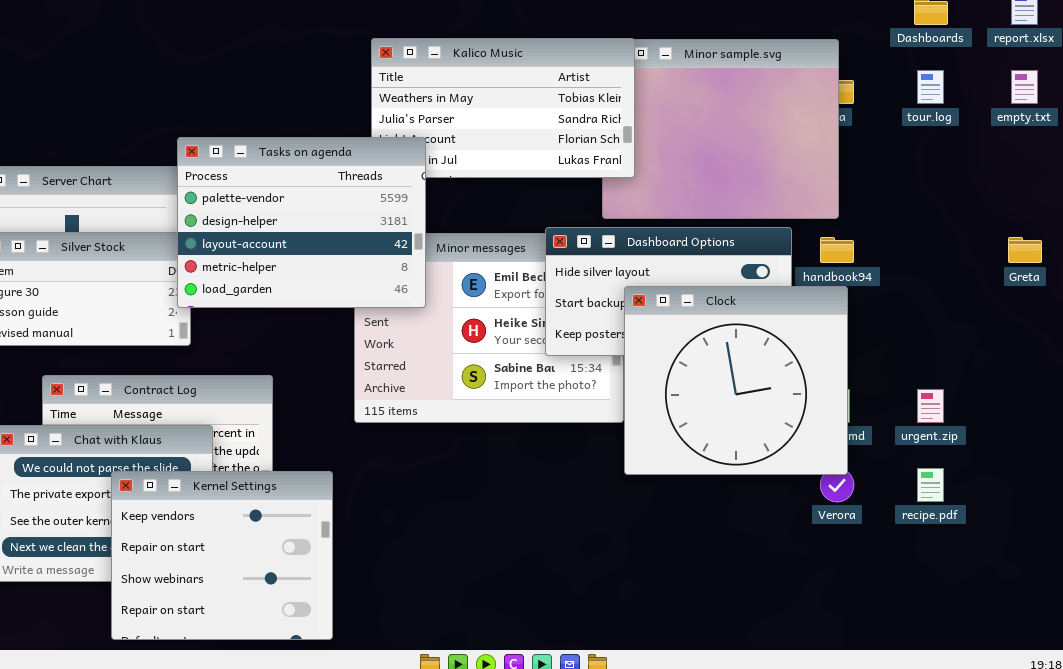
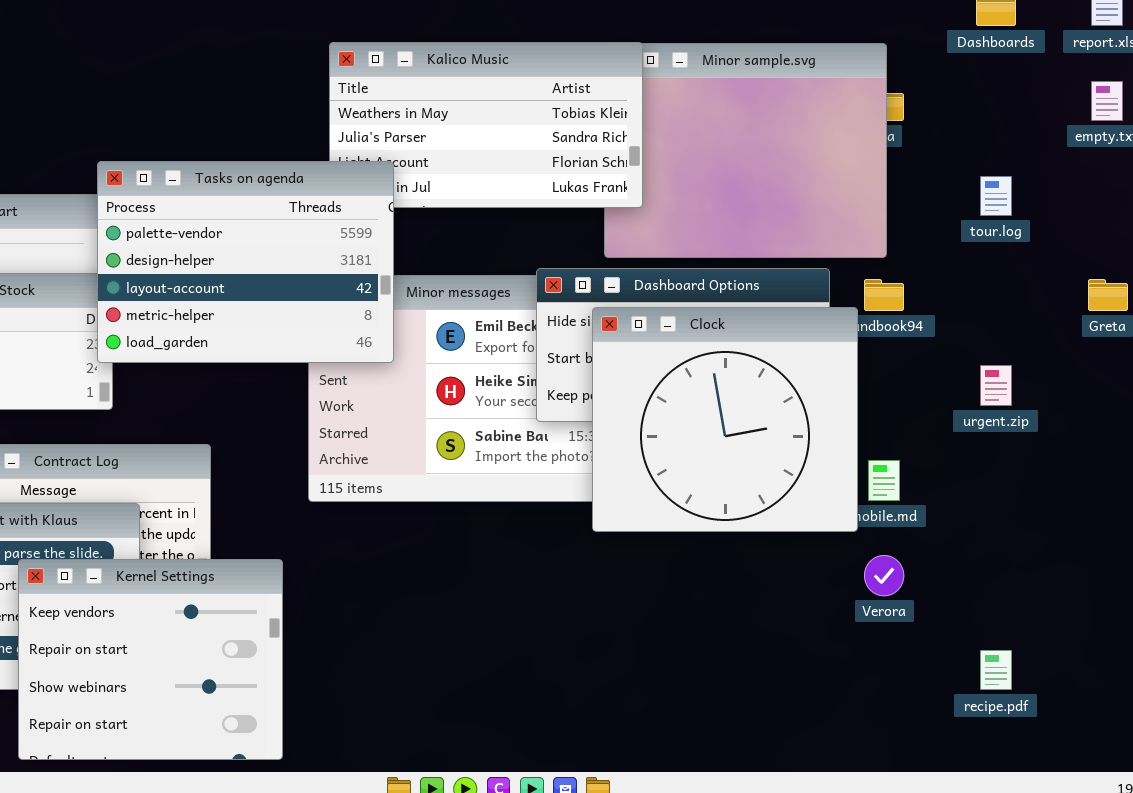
tour.log: [917,70,944,104] -> [980,176,1012,216], moved
Clock: [624,286,848,475] -> [592,307,858,532], moved
urgent.zip: [917,389,944,423] -> [980,365,1012,406], moved
recipe.pdf: [917,468,944,502] -> [980,650,1012,690], moved

